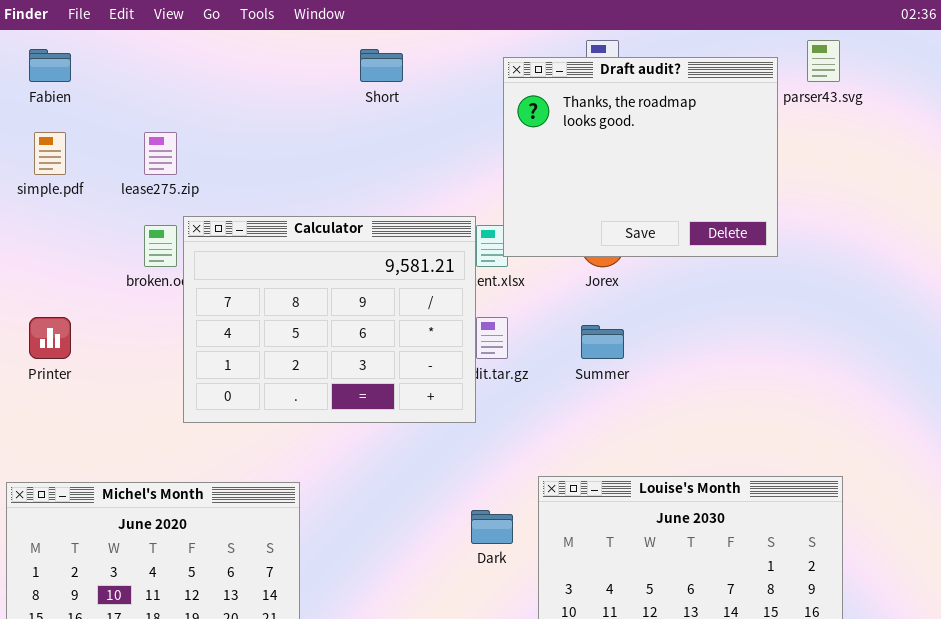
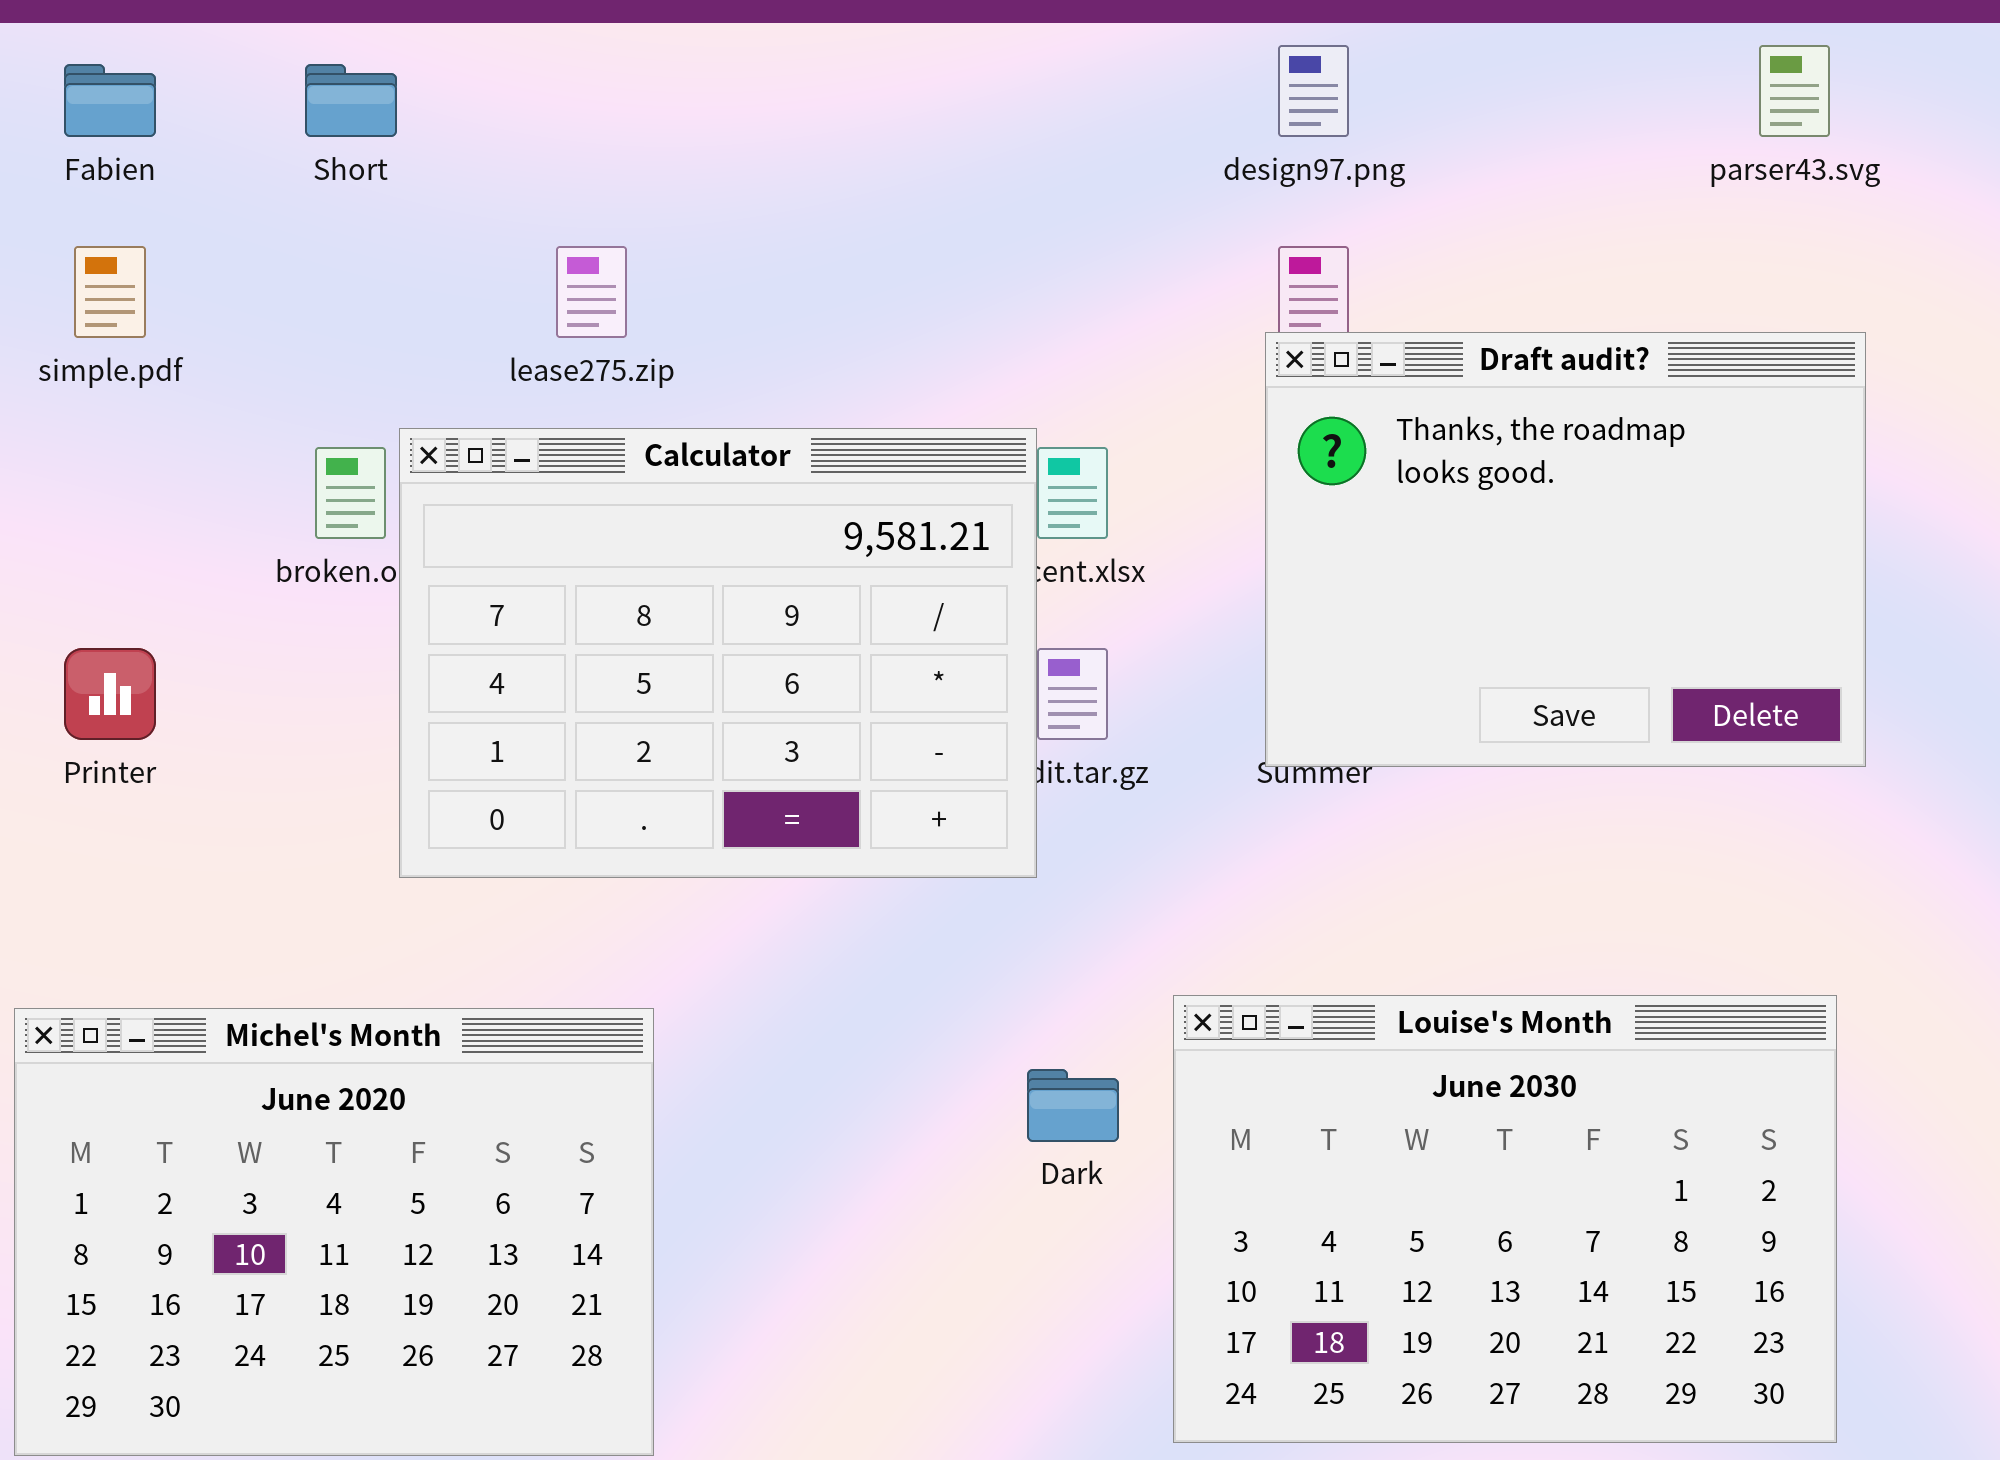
Short: [360,49,403,82] -> [305,64,397,137], moved
Draft audit?: [503,57,778,257] -> [1265,332,1866,767], moved
lease275.zip: [144,132,177,175] -> [556,246,627,338], moved

